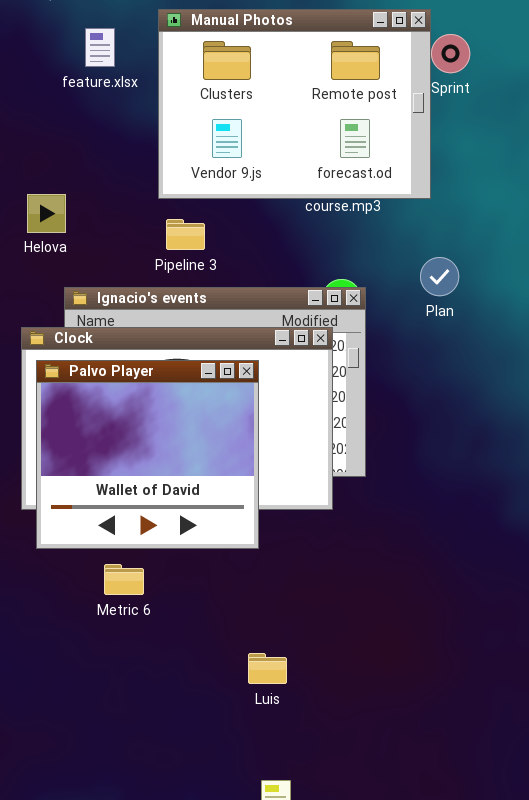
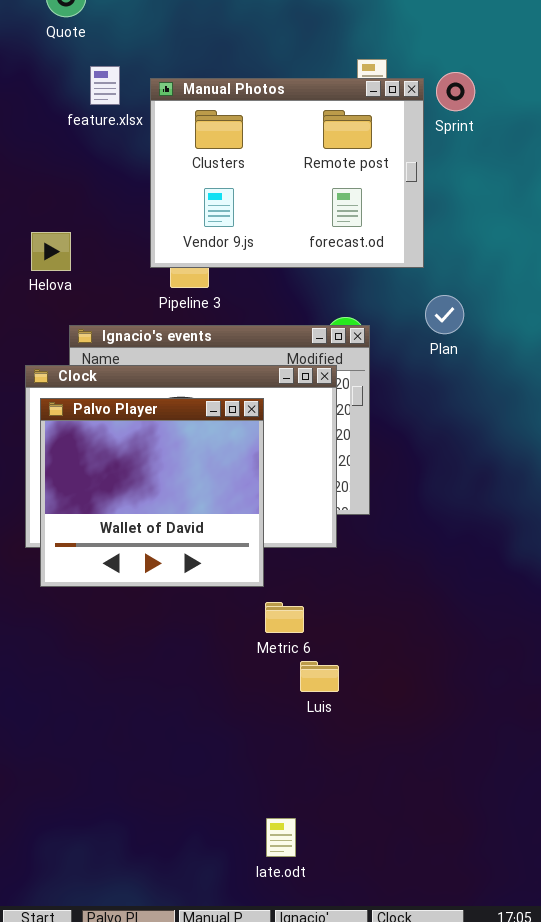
Manual Photos: [158,9,431,199] -> [150,78,424,268], moved
Metric 6: [104,564,144,595] -> [265,602,304,633], moved
Luis: [248,653,287,684] -> [300,661,339,692], moved

